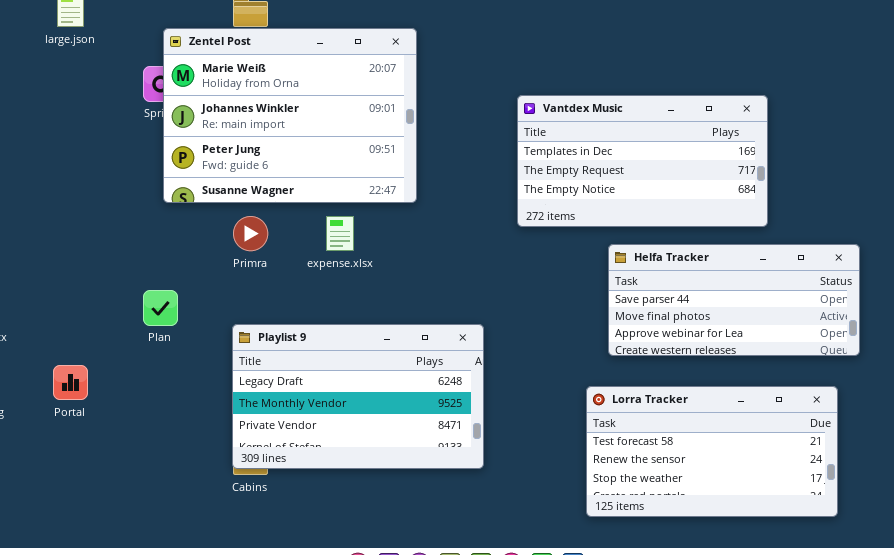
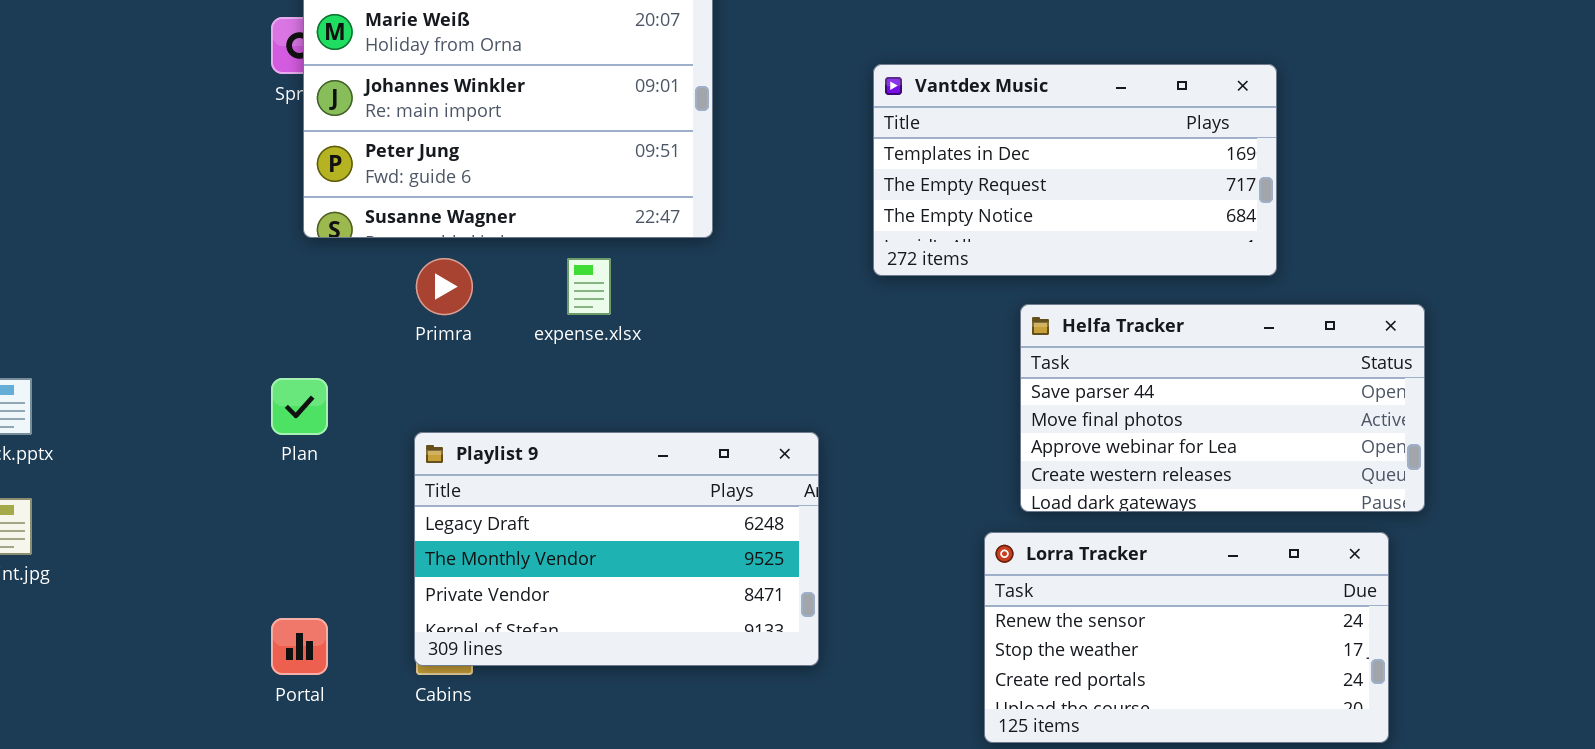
Helfa Tracker: [608,244,860,356] -> [1020,304,1425,512], resized
Portal: [53,365,88,400] -> [271,618,328,675], moved
Lorra Tracker: [586,386,838,517] -> [984,532,1389,743], scrolled down 1 row

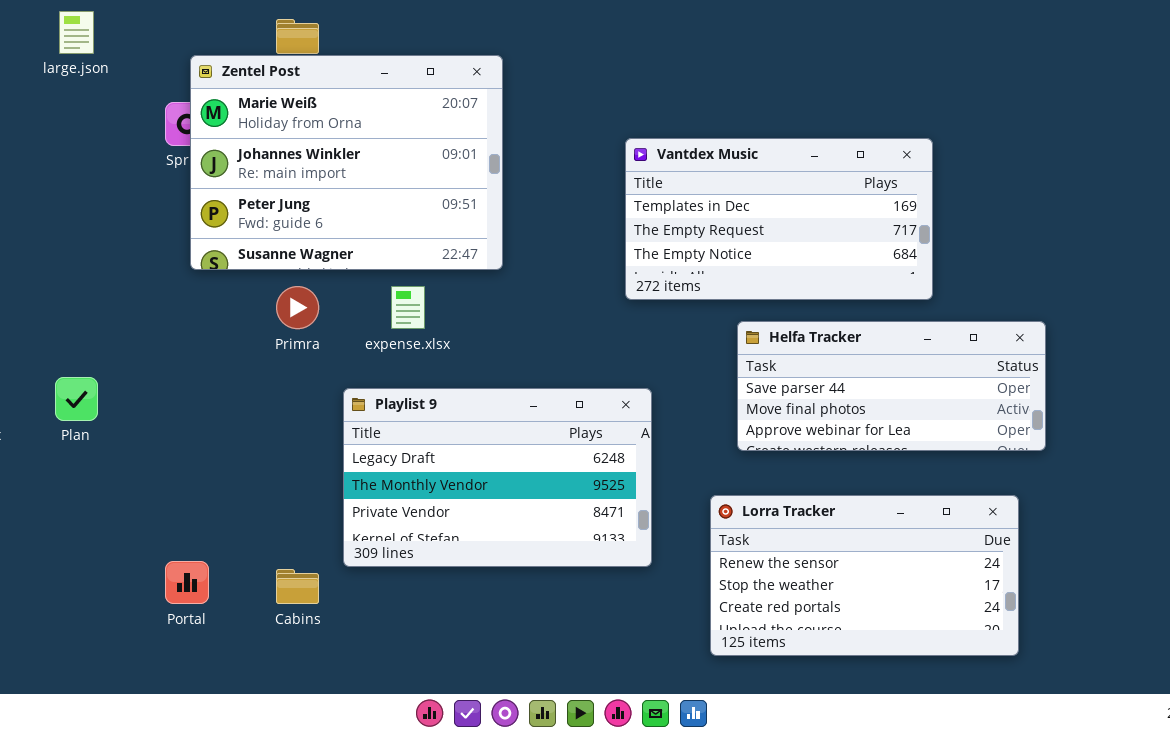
Helfa Tracker: [1020,304,1425,512] -> [737,321,1046,451], resized
Plan: [271,378,328,435] -> [55,377,98,421], moved
Playlist 9: [414,432,819,666] -> [343,388,652,567], moved

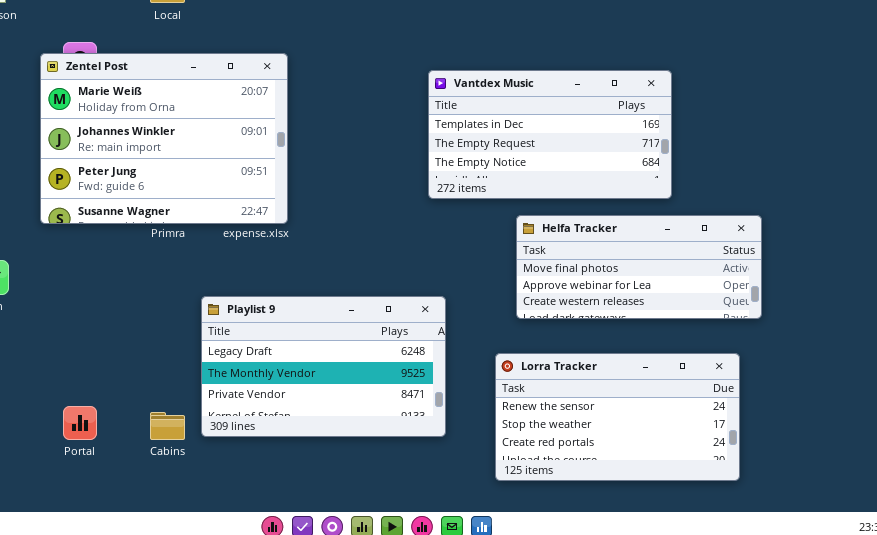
Zentel Post: [190,55,503,270] -> [40,53,288,224], moved
Helfa Tracker: [737,321,1046,451] -> [516,215,762,319], scrolled down 1 row
Playlist 9: [343,388,652,567] -> [201,296,446,437], moved

